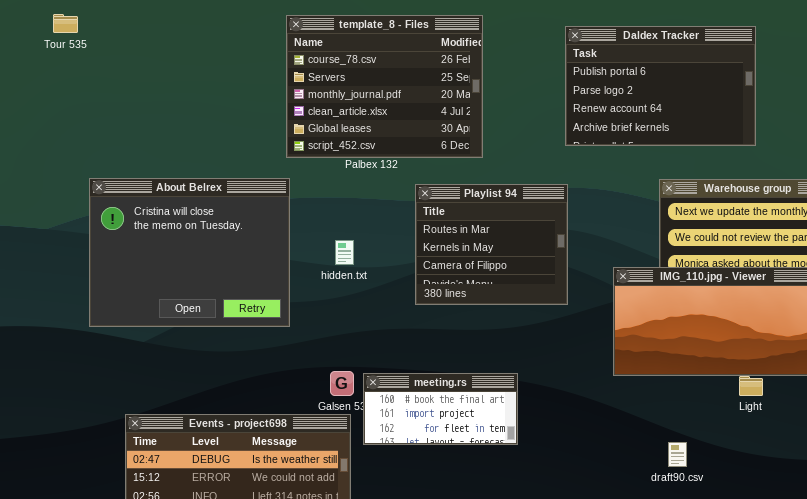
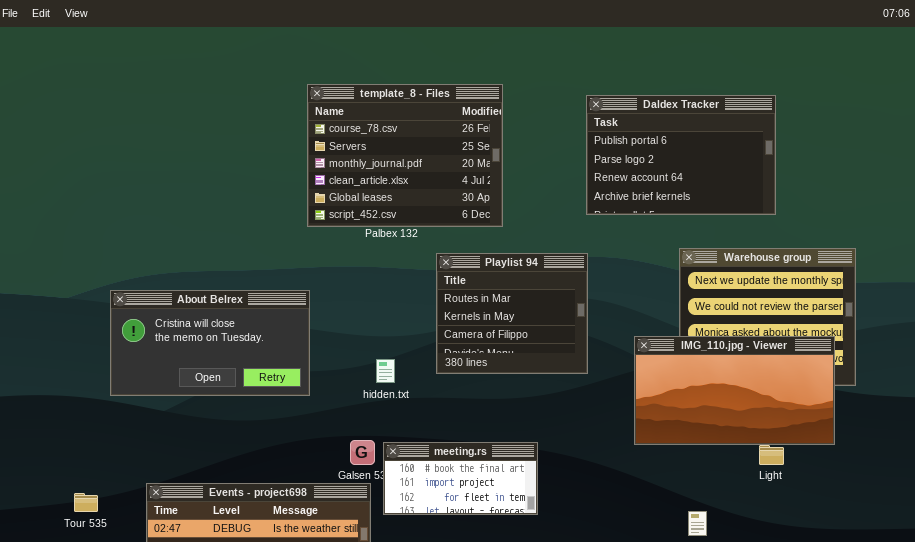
Tour 535: [53,14,78,33] -> [74,493,98,512], moved
About Belrex: [89,178,290,327] -> [110,290,310,396], resized
hidden.txt: [335,240,354,265] -> [376,359,395,383], moved

